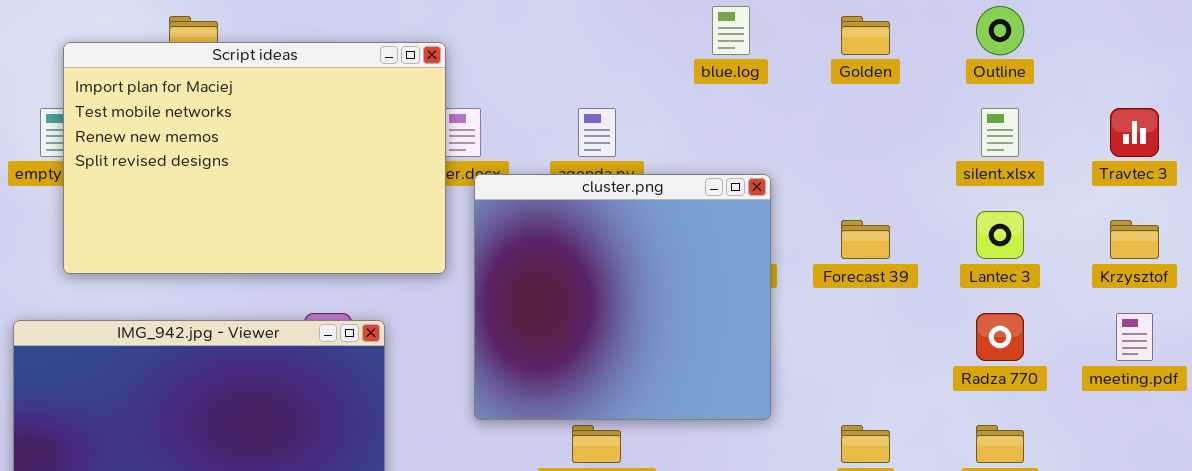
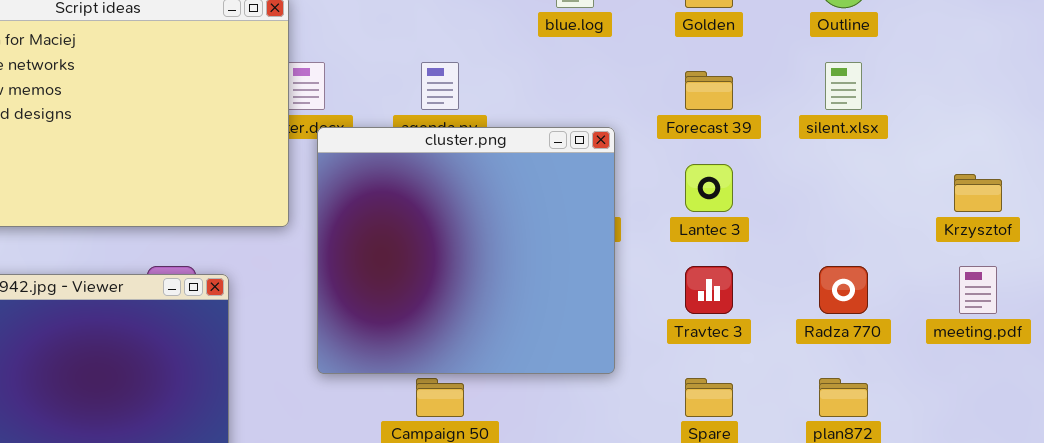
Travtec 3: [1110,108,1159,157] -> [685,266,733,314], moved
Lantec 3: [976,211,1024,259] -> [685,164,733,212], moved
Forecast 39: [841,220,890,259] -> [685,71,733,110], moved

